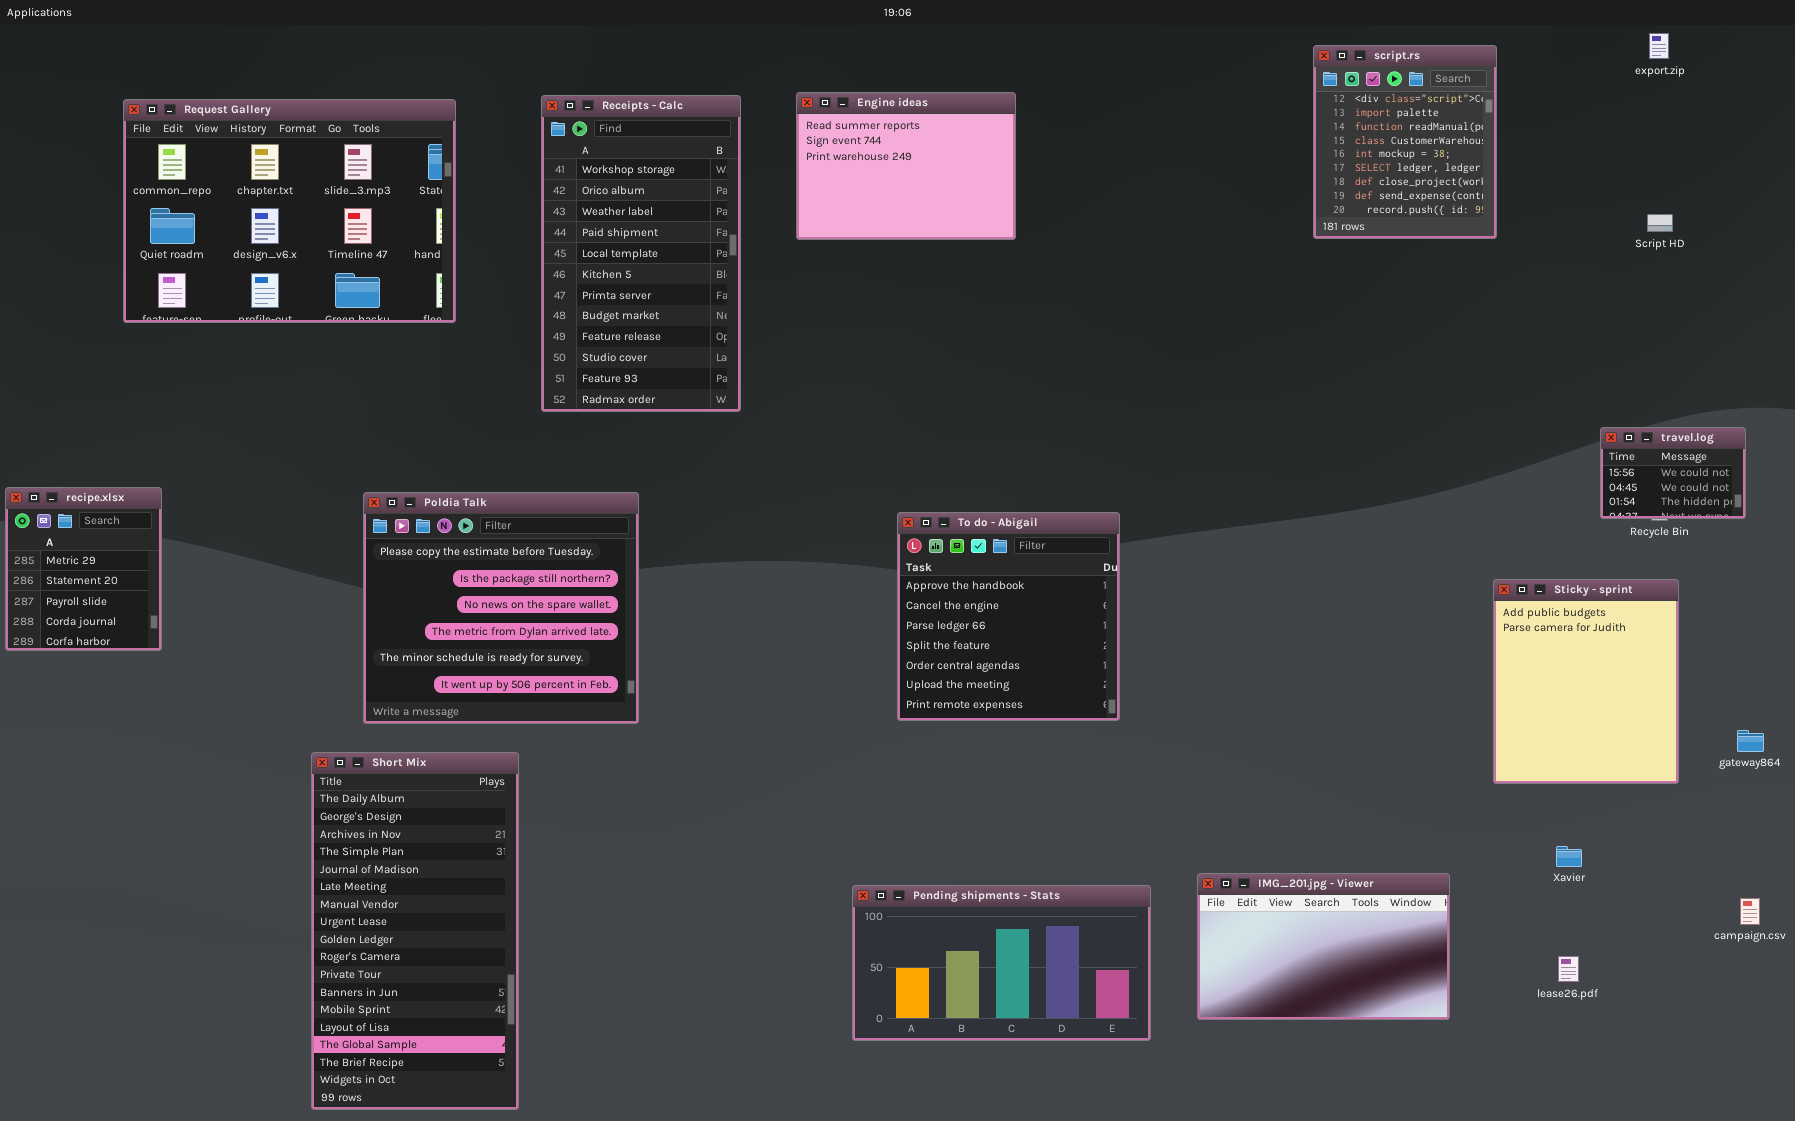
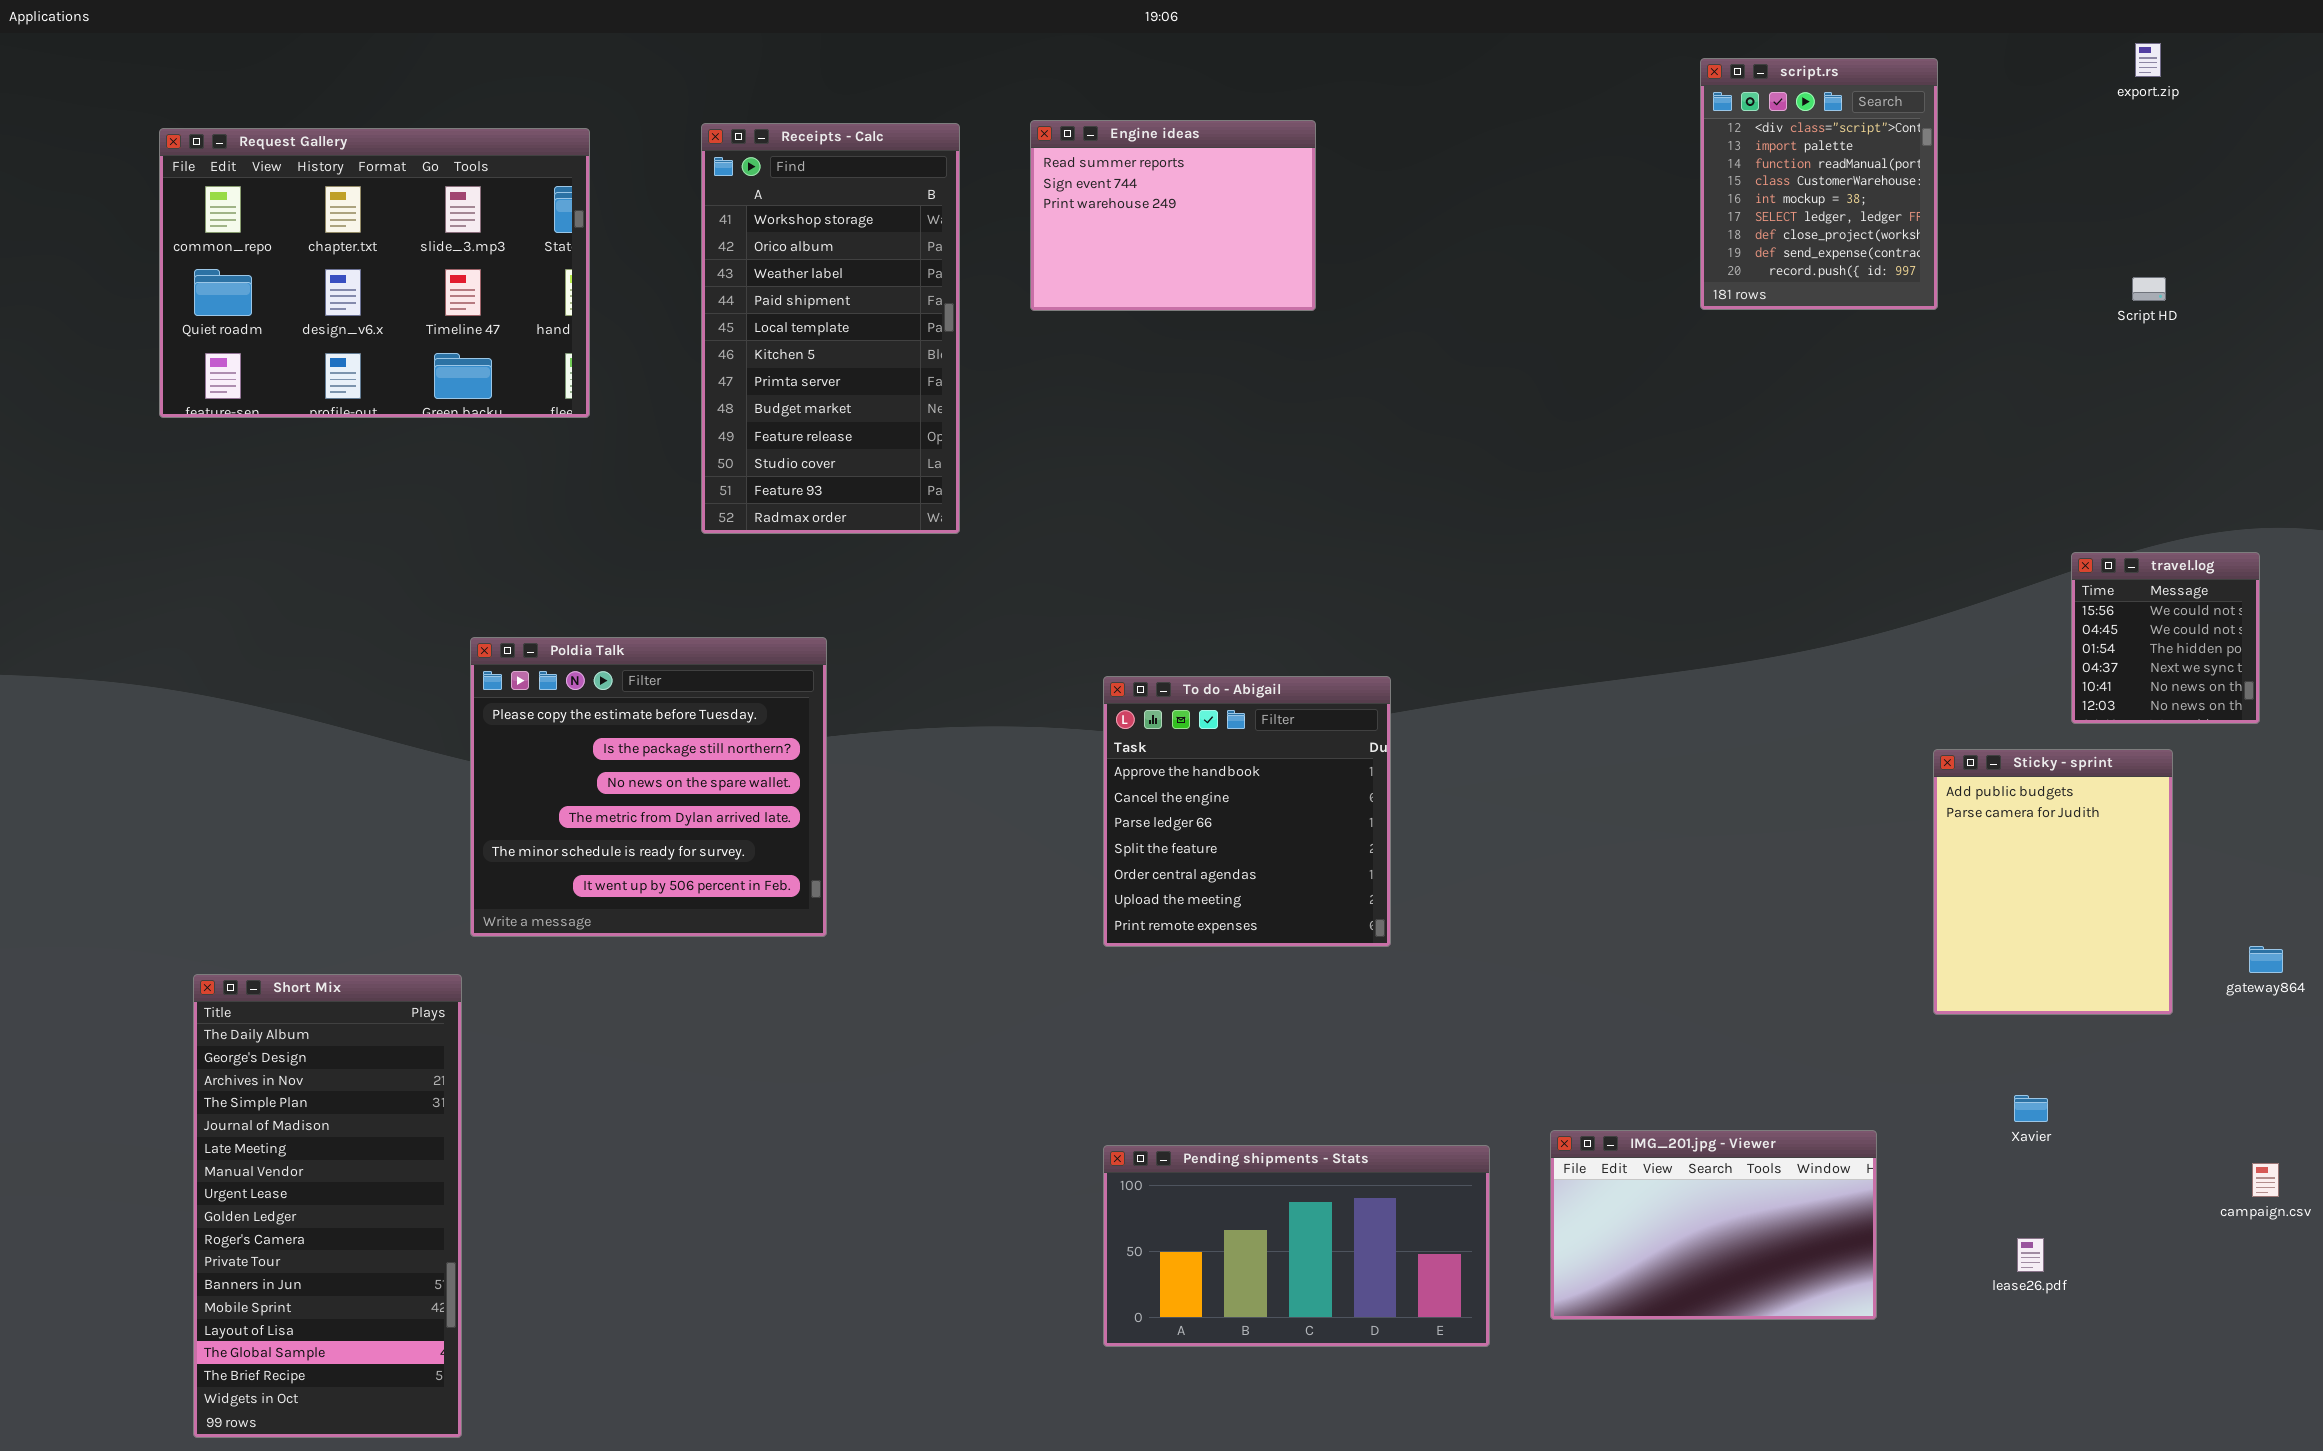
travel.log: [1600,427,1746,519] -> [2071,552,2260,724], resized
recipe.xlsx: [5,487,162,651] -> none, closed
To do - Abigail: [897,512,1120,721] -> [1103,676,1391,947], moved
Short Mix: [311,752,519,1110] -> [193,974,462,1438], moved

